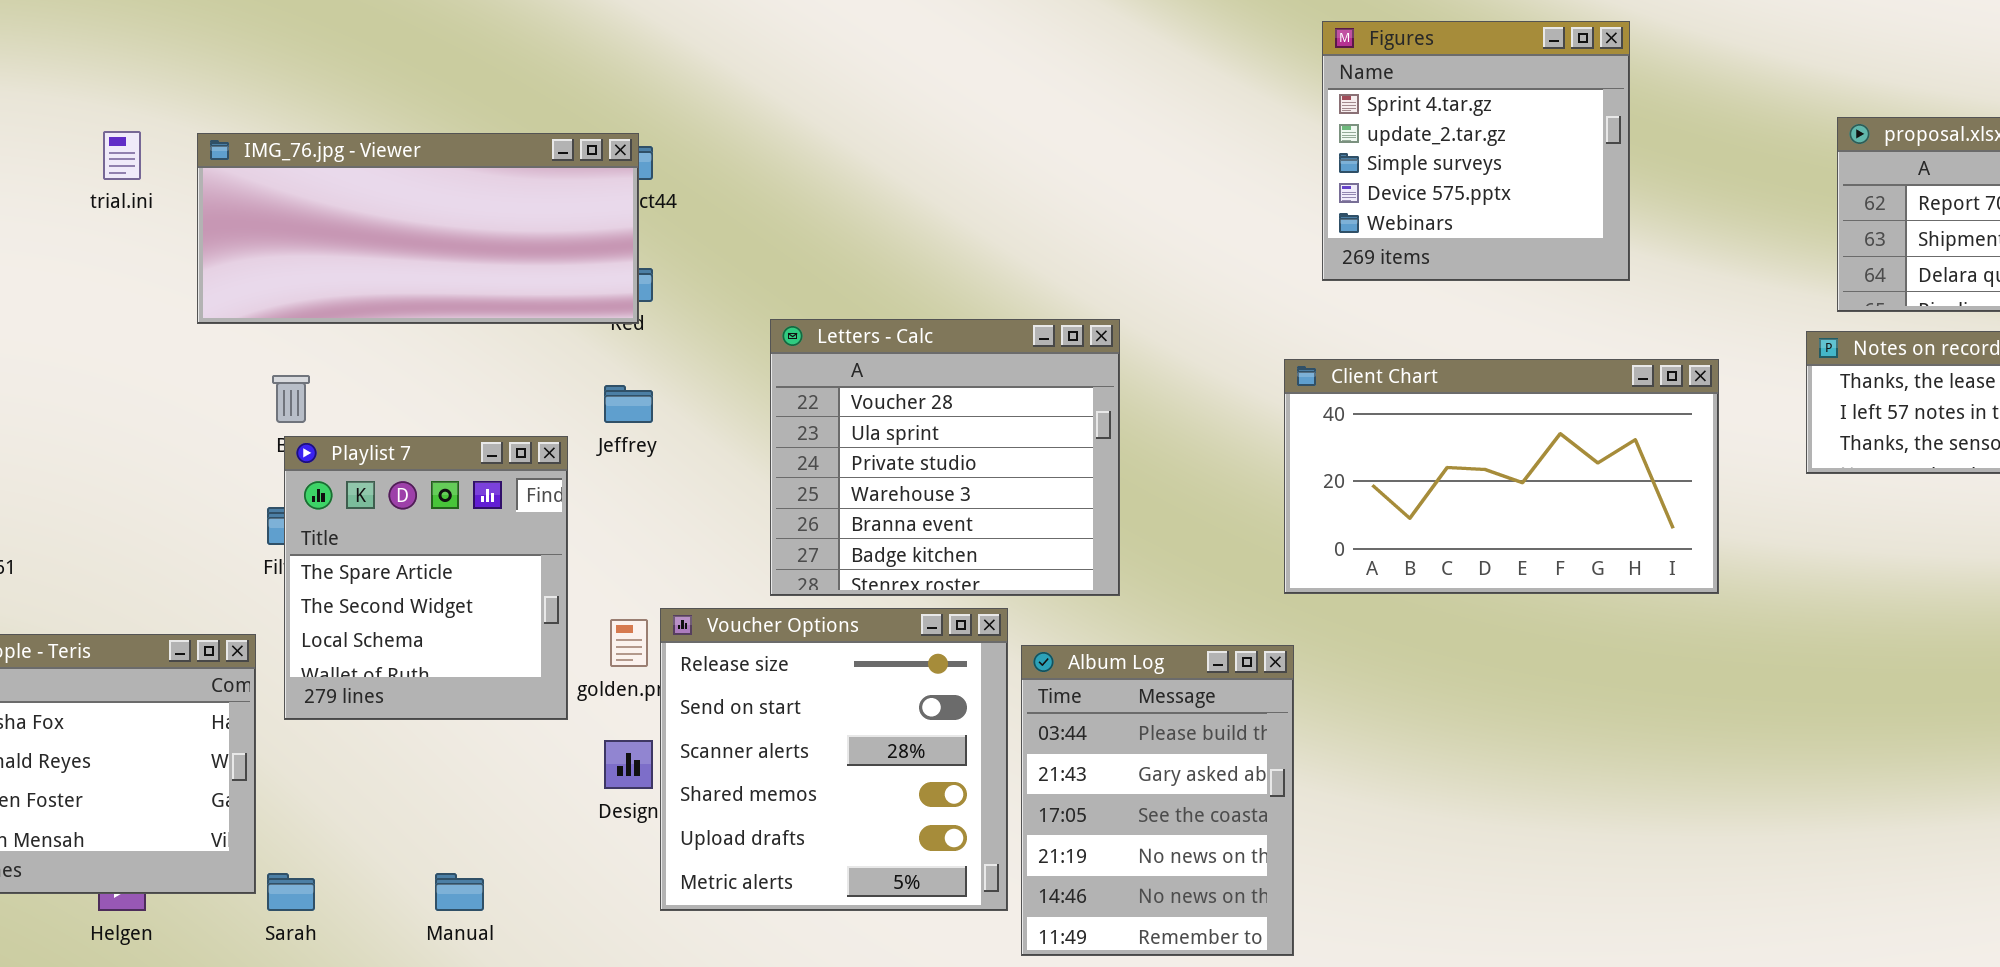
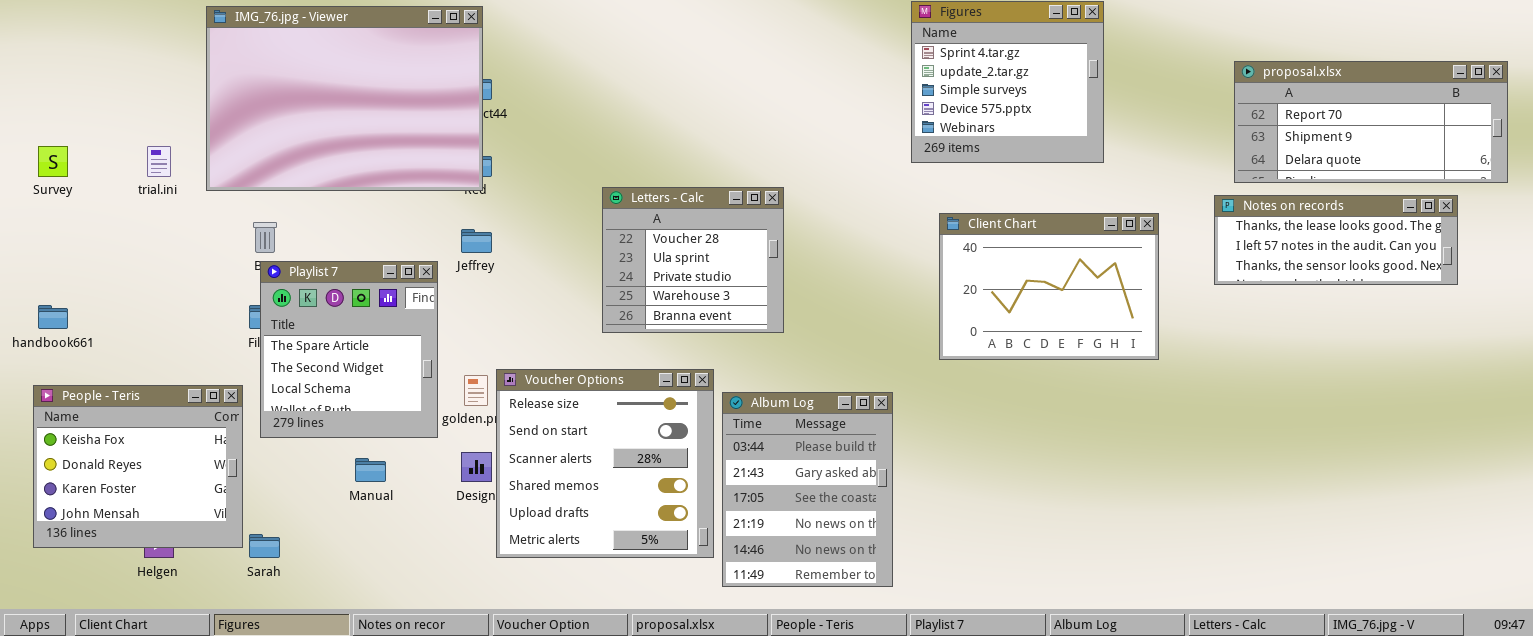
trial.ini: [103,131,141,180] -> [147,146,171,177], moved
IMG_76.jpg - Viewer: [197,133,639,324] -> [206,6,483,191], resized
Letters - Calc: [770,319,1120,596] -> [602,187,784,333], resized
Client Chart: [1284,359,1719,594] -> [939,213,1159,360], resized
Manual: [435,873,484,911] -> [355,458,386,482], moved

